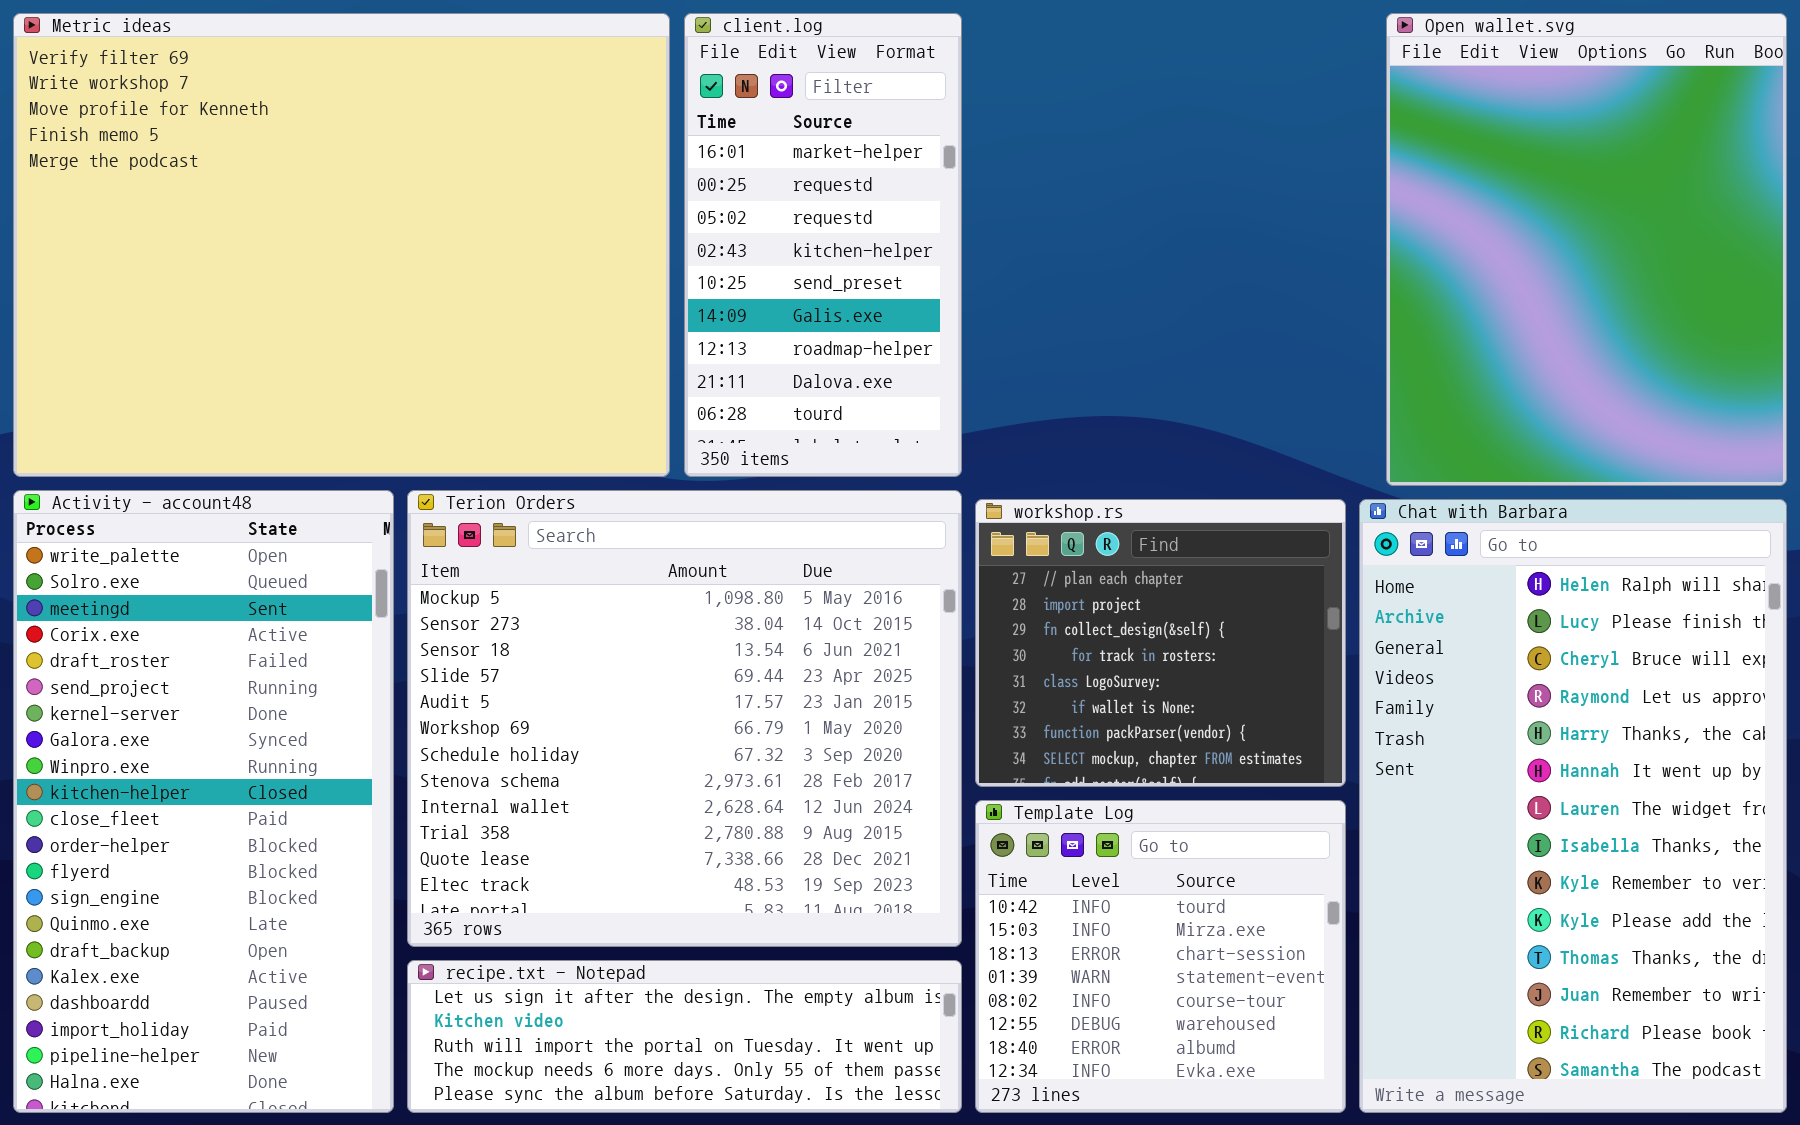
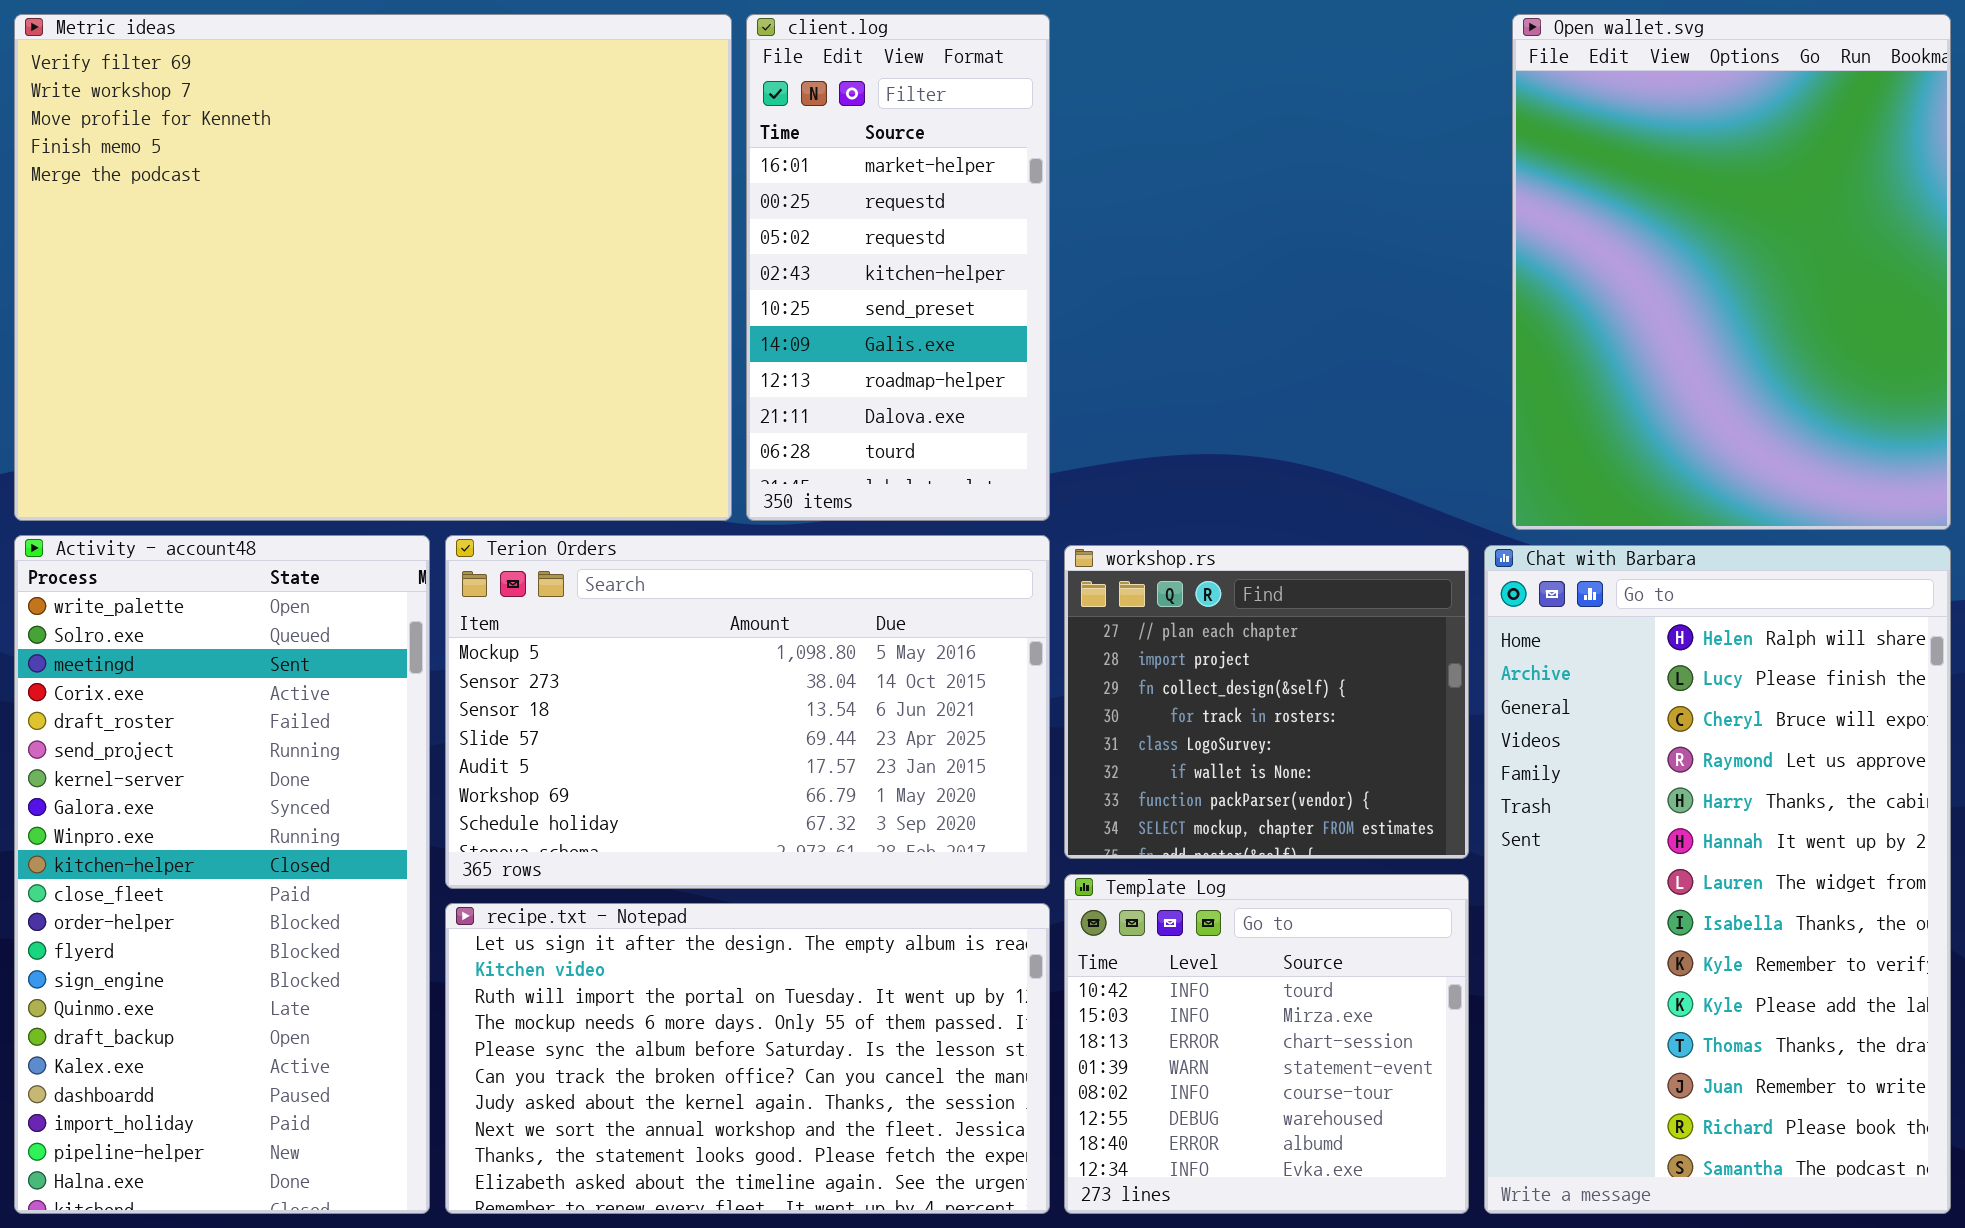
Terion Orders: [407,490,962,947] -> [445,535,1050,889], resized
recipe.txt - Notepad: [407,960,962,1113] -> [445,903,1050,1214], resized

